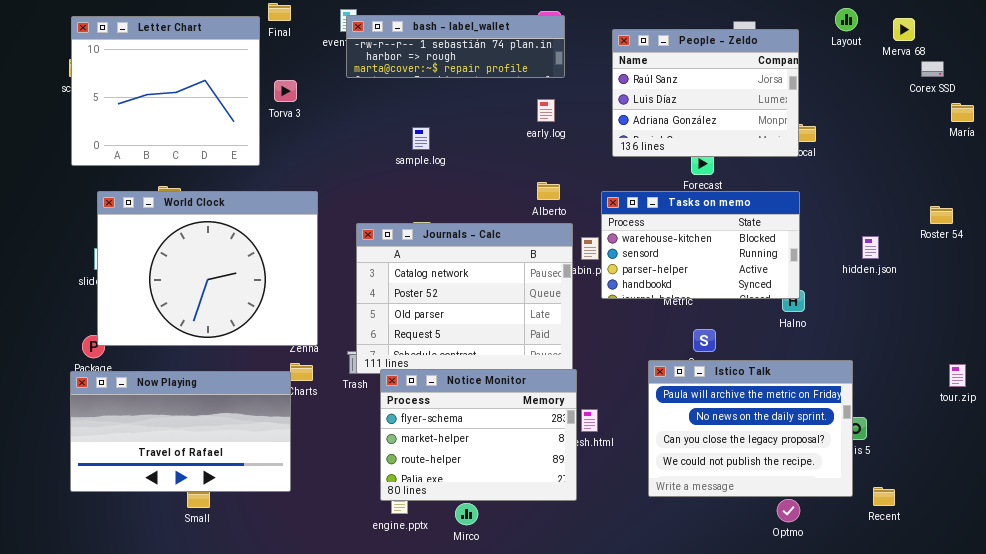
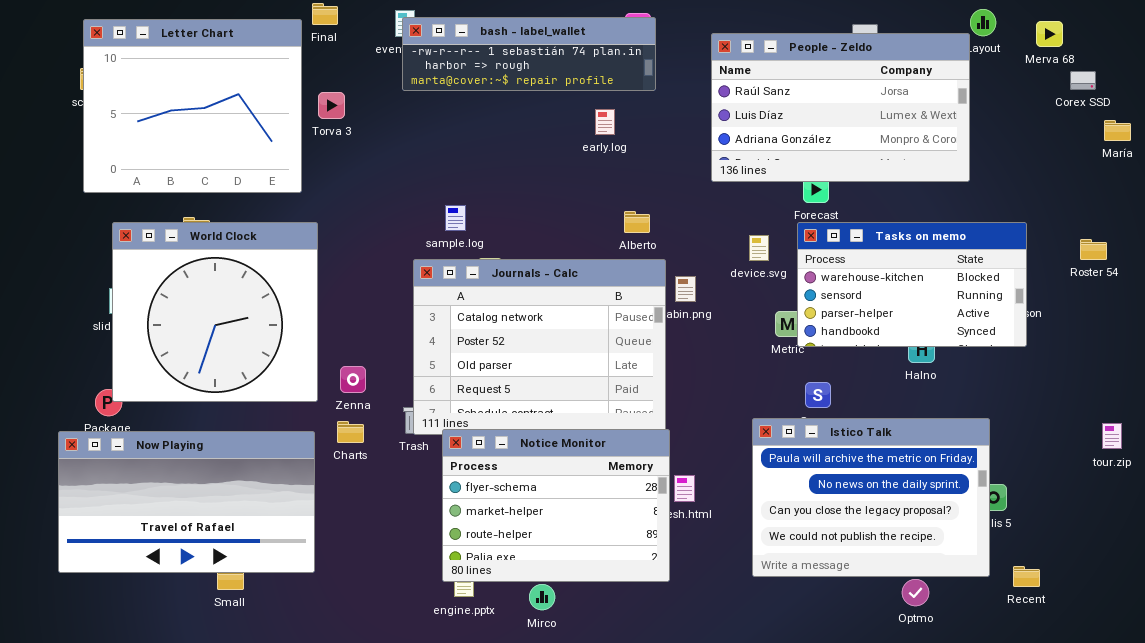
People - Zeldo: [612,29,799,157] -> [711,33,970,182], resized
early.log: [537,99,555,122] -> [595,109,615,135], moved
sample.log: [412,127,430,150] -> [445,205,466,231], moved
World Clock: [97,191,318,346] -> [112,222,318,402], resized
Tasks on memo: [601,191,800,299] -> [797,222,1027,347], moved
Now Playing: [70,371,291,492] -> [58,431,315,573], moved

